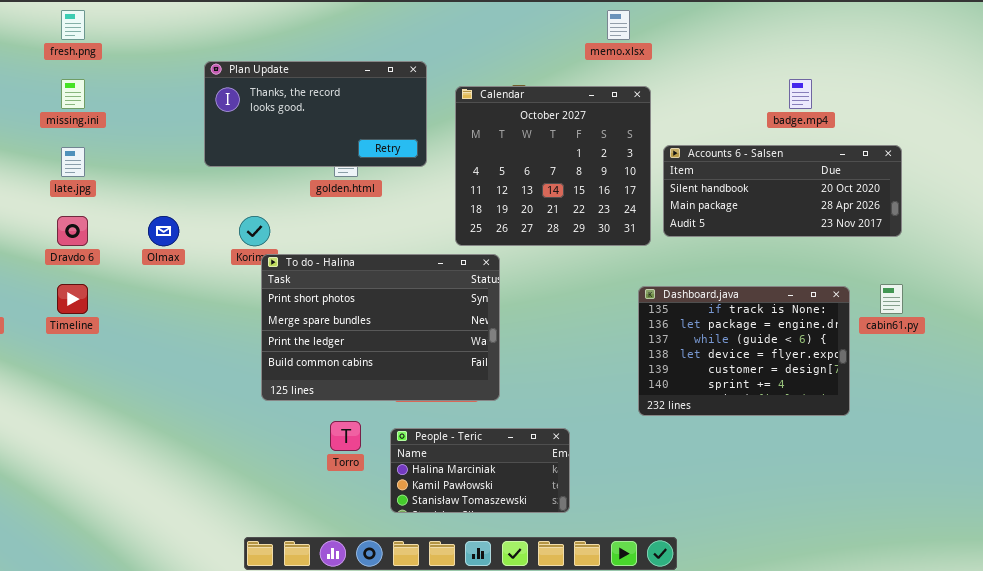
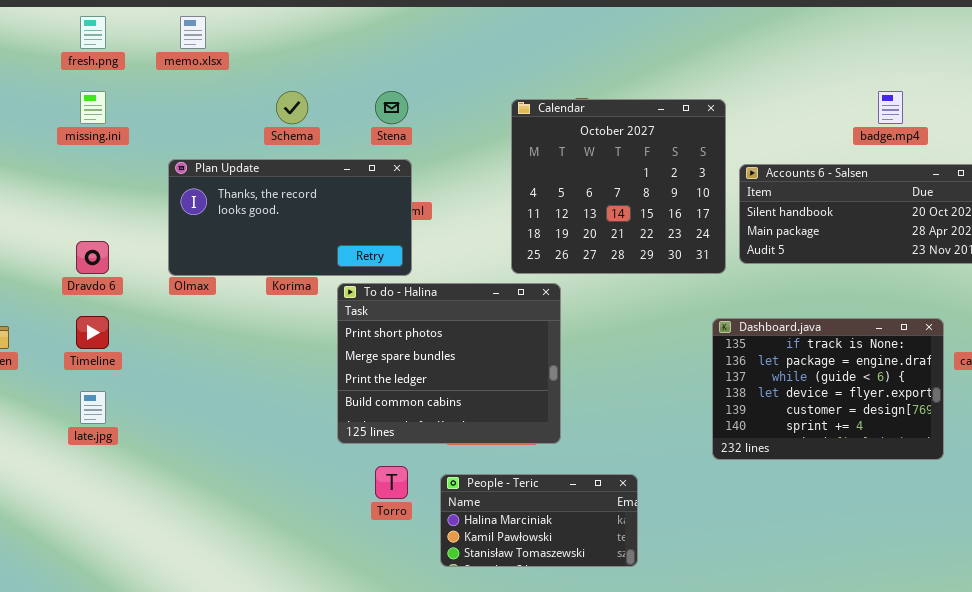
memo.xlsx: [607,10,630,40] -> [180,16,206,49], moved
Plan Update: [204,61,427,167] -> [168,159,412,276], moved
late.jpg: [61,147,85,177] -> [80,391,106,424], moved
To do - Halina: [261,254,500,401] -> [337,283,561,444], resized

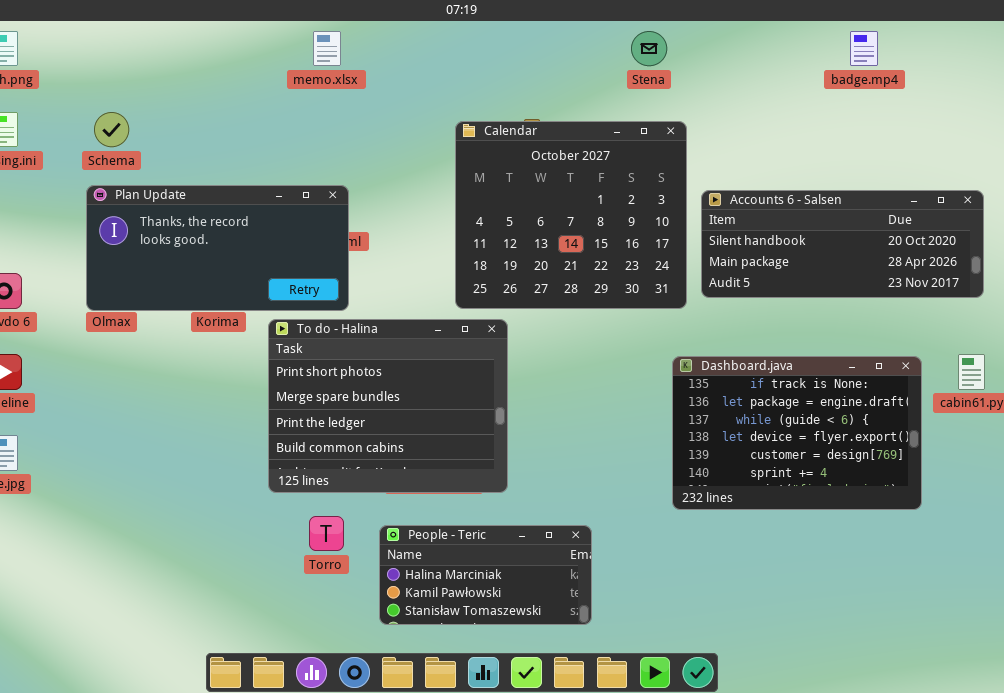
memo.xlsx: [180,16,206,49] -> [313,31,341,66], moved
Schema: [276,91,308,124] -> [94,112,129,147], moved
Stena: [375,91,408,124] -> [631,31,667,66], moved
badge.mp4: [878,91,903,124] -> [850,31,878,66], moved

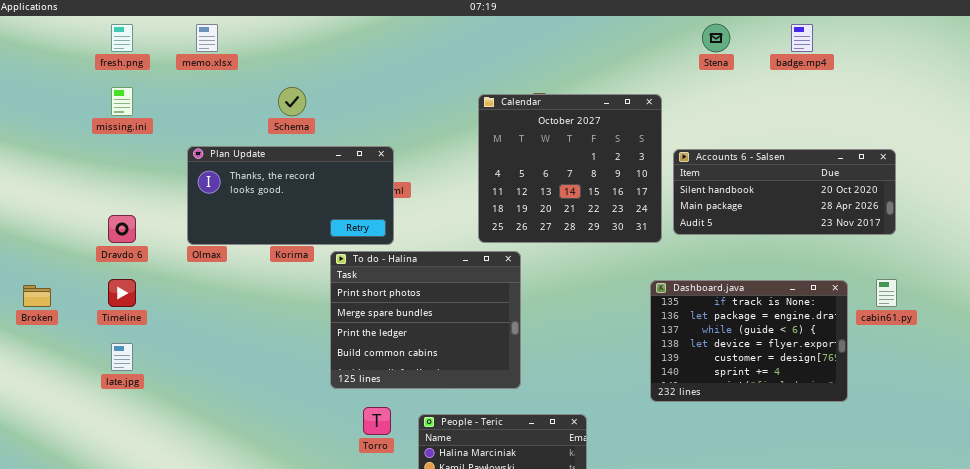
memo.xlsx: [313,31,341,66] -> [196,24,218,52], moved
Stena: [631,31,667,66] -> [702,24,730,52], moved
Schema: [94,112,129,147] -> [278,87,306,116], moved

